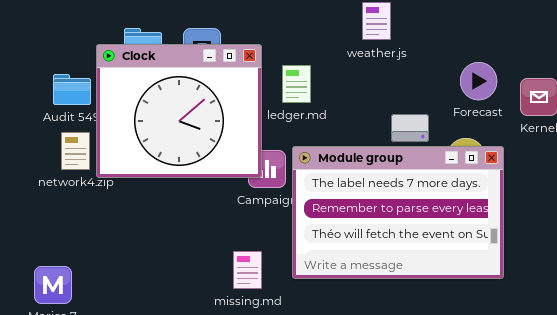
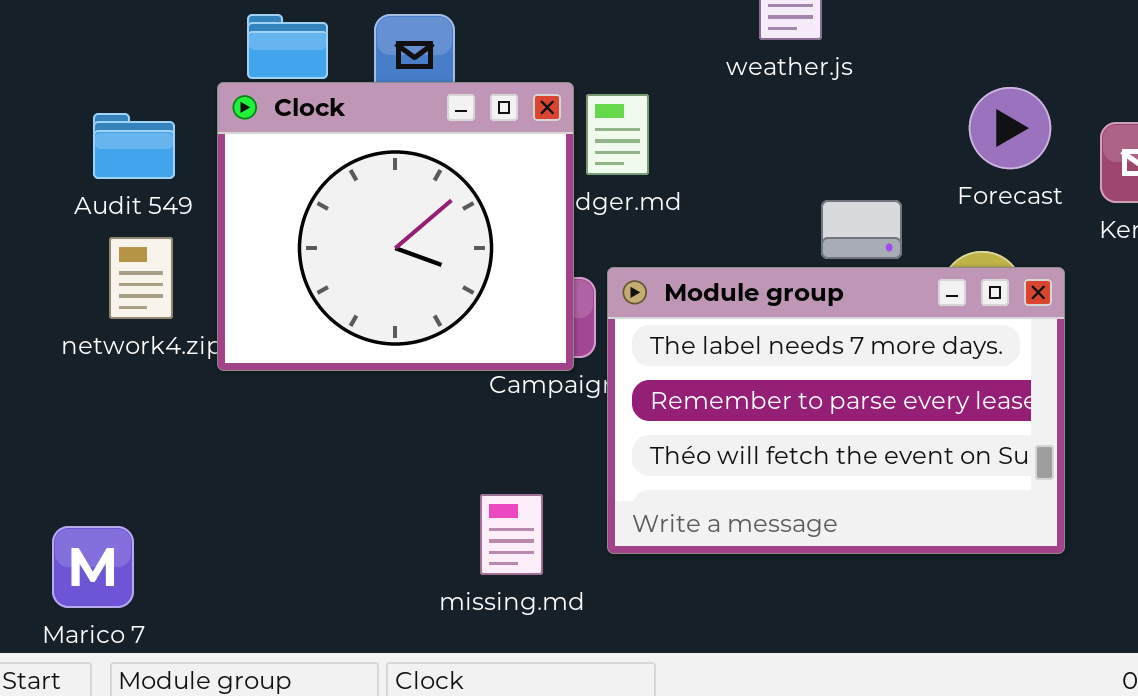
Clock: [96,44,262,178] -> [217,82,574,371], moved

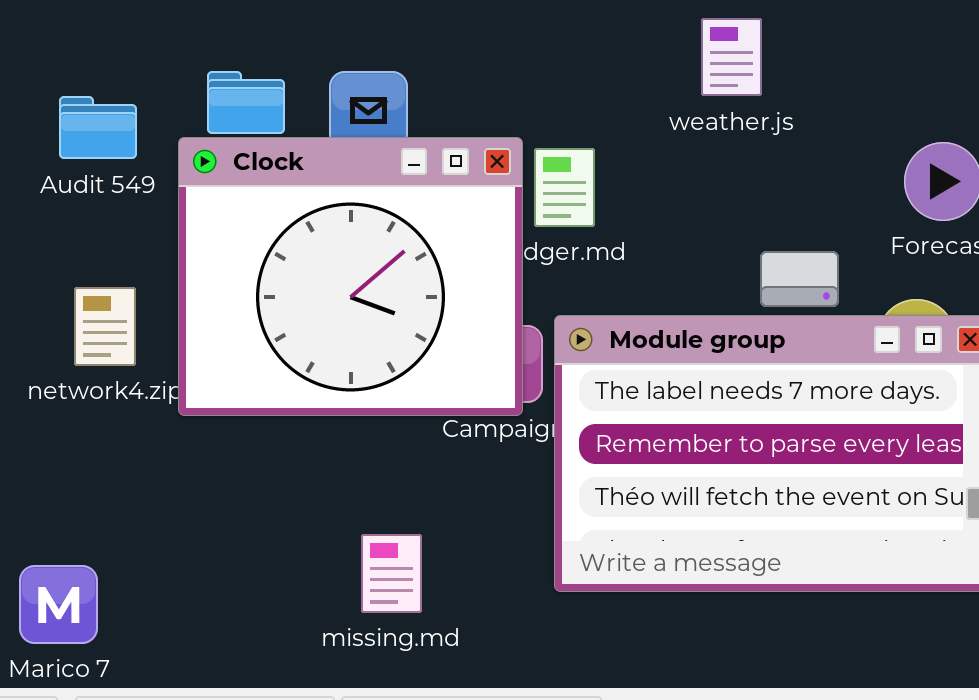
Audit 549: [93,113,175,179] -> [59,96,137,159], moved
missing.md: [480,494,543,575] -> [361,534,422,613], moved

